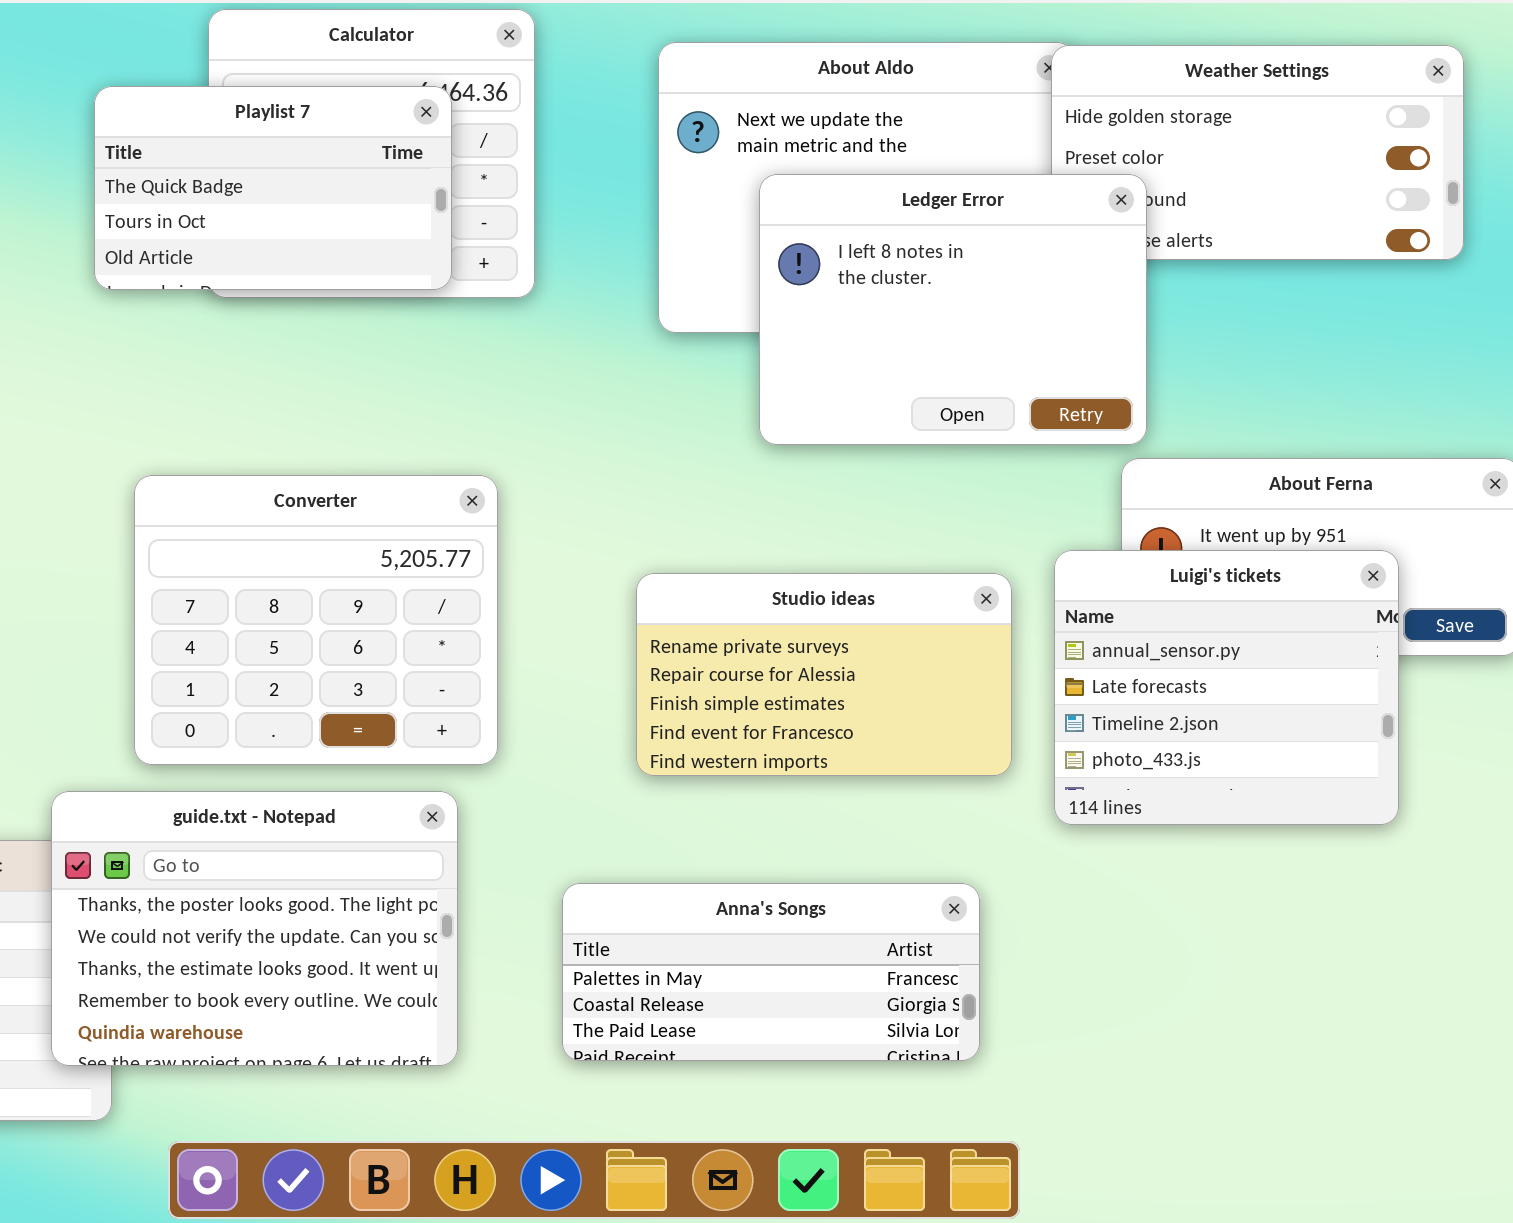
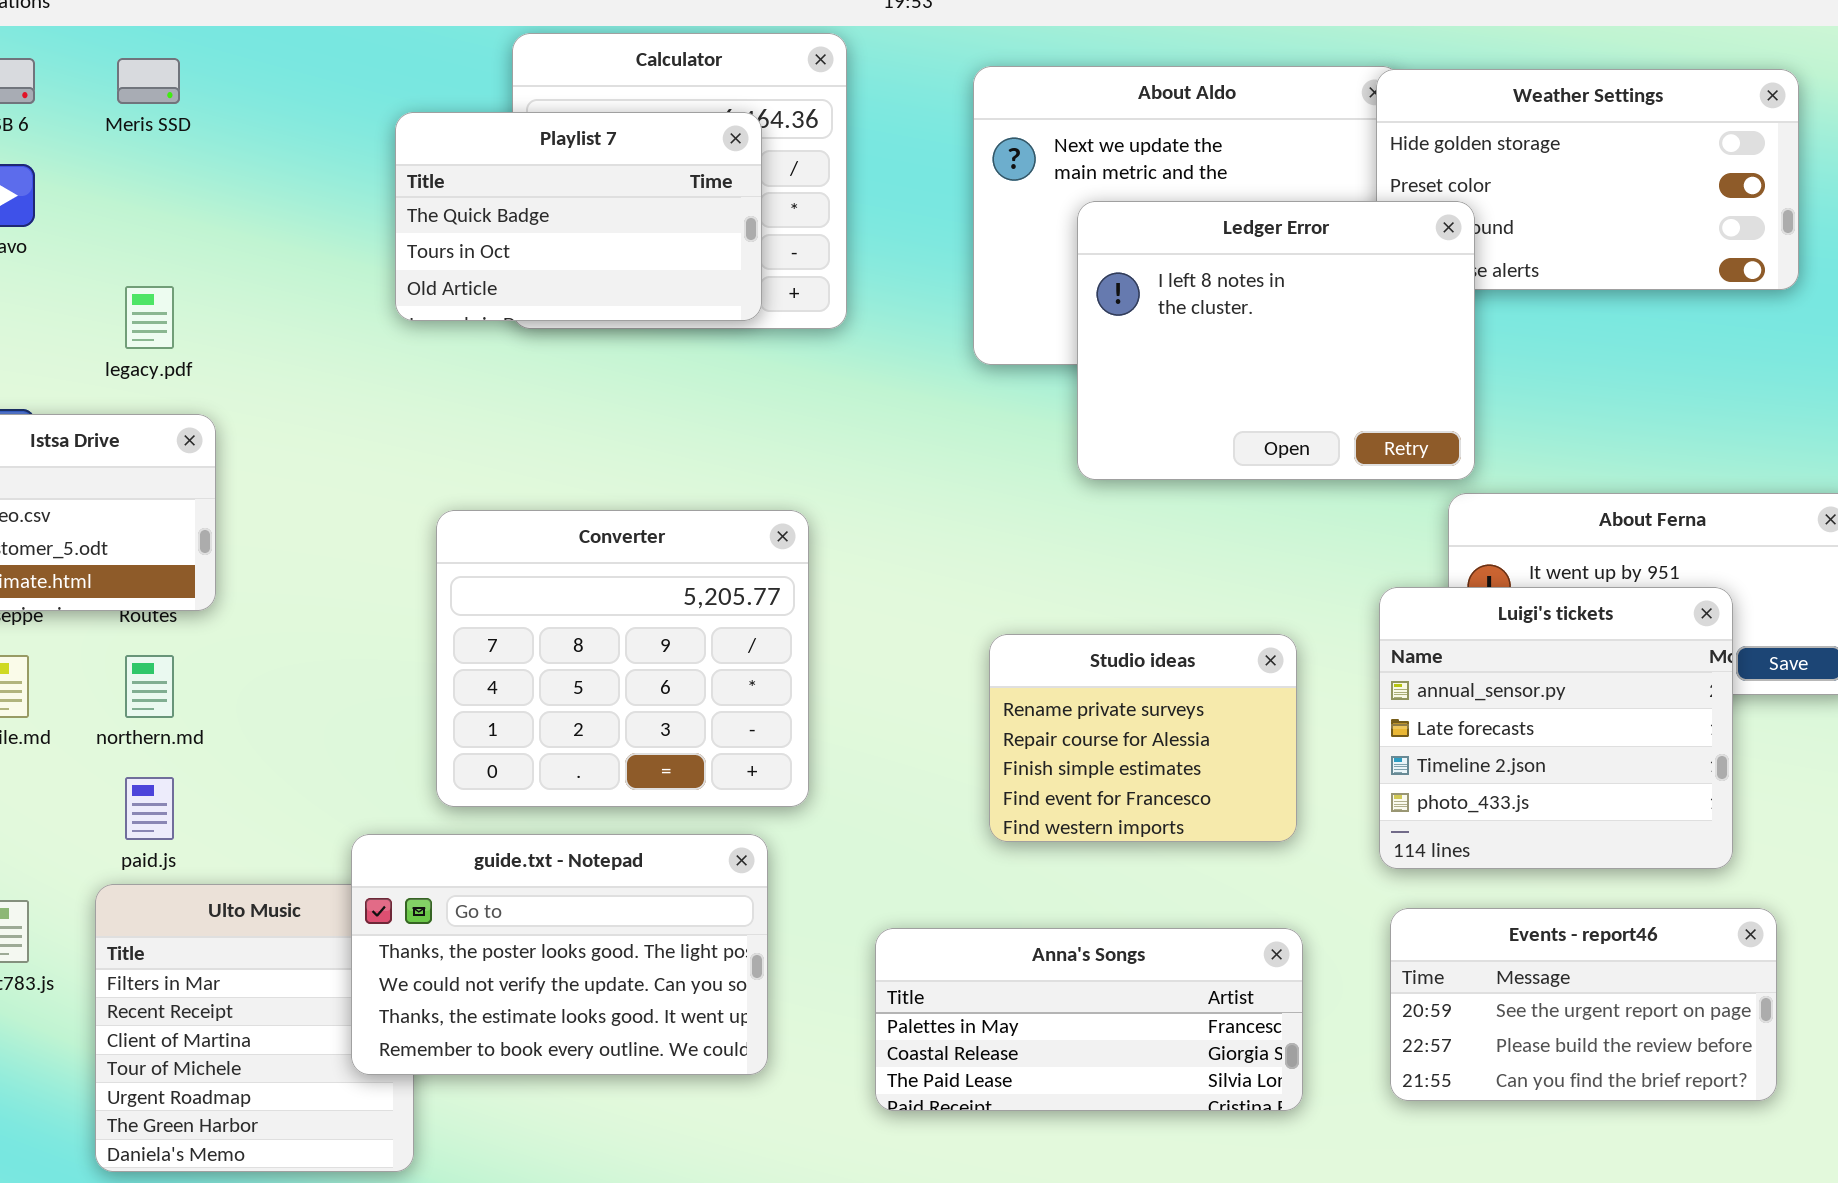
Studio ideas: [636,573,1012,776] -> [989,634,1297,842], moved, resized
guide.txt - Notepad: [51,791,458,1066] -> [351,834,768,1075], resized
Events - report46: none -> [1390,908,1777,1101], opened

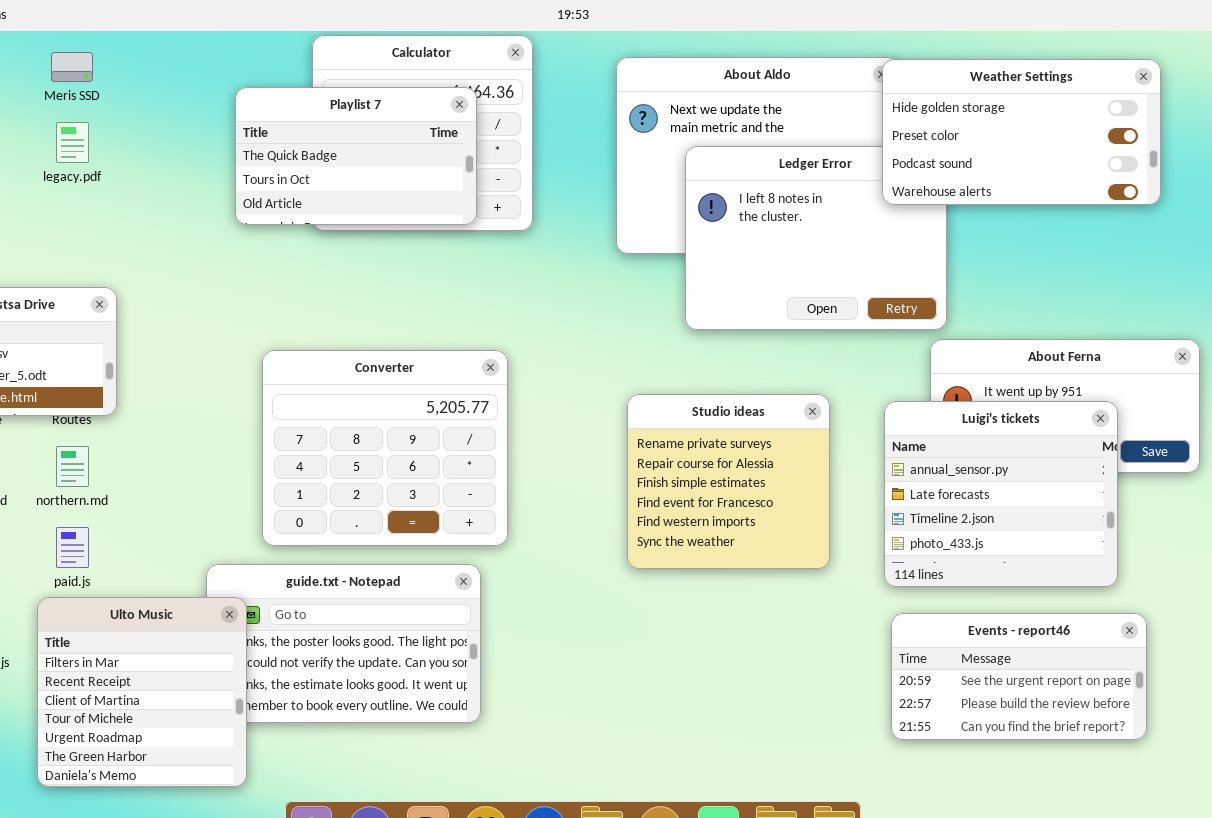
Weather Settings: [1376,69,1799,290] -> [882,59,1161,205], raised
legacy.pdf: [125,286,174,349] -> [56,122,89,163], moved
Studio ideas: [989,634,1297,842] -> [627,394,830,569], resized
Ulto Music: [95,884,414,1172] -> [37,597,247,787], raised
Anna's Songs: [875,928,1303,1111] -> none, closed

